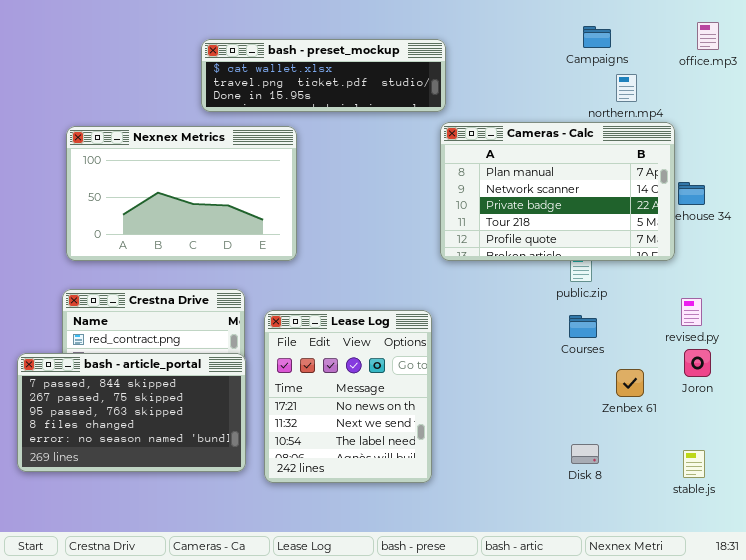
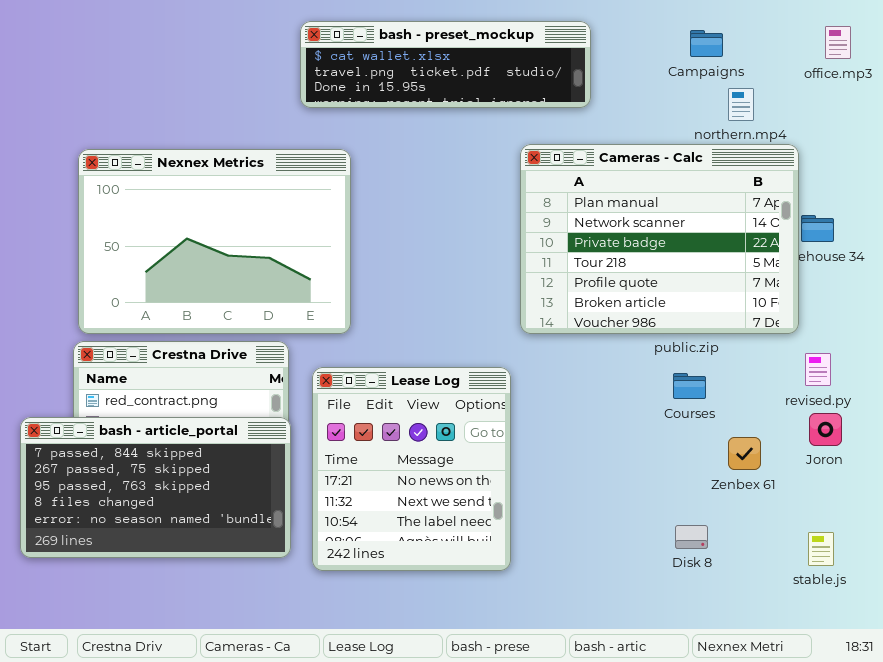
bash - preset_mockup: [201,39,446,112] -> [300,21,591,108], moved
Cameras - Calc: [440,122,675,261] -> [520,144,799,334], resized
Nexnex Metrics: [66,126,297,261] -> [78,149,351,334], resized

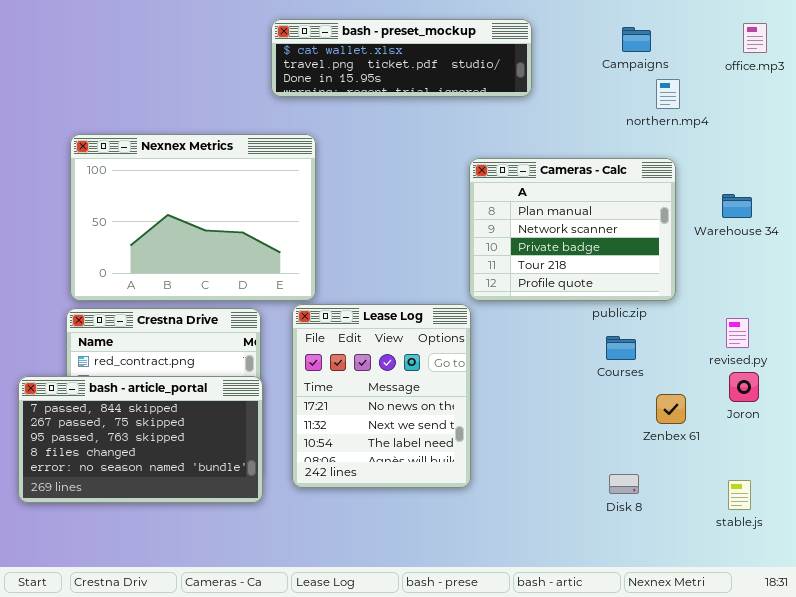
Cameras - Calc: [520,144,799,334] -> [469,158,676,301], resized
Lease Log: [312,367,511,571] -> [292,304,471,488], moved

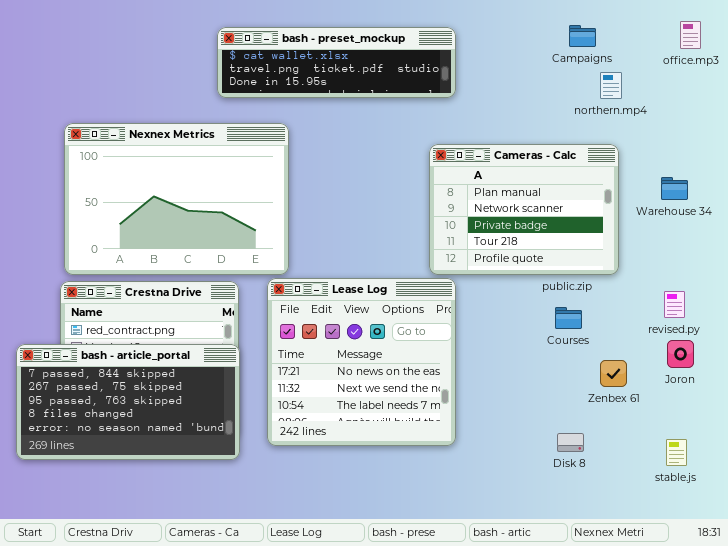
bash - preset_mockup: [271,19,532,97] -> [217,27,456,98], moved
Lease Log: [292,304,471,488] -> [267,278,456,446], resized

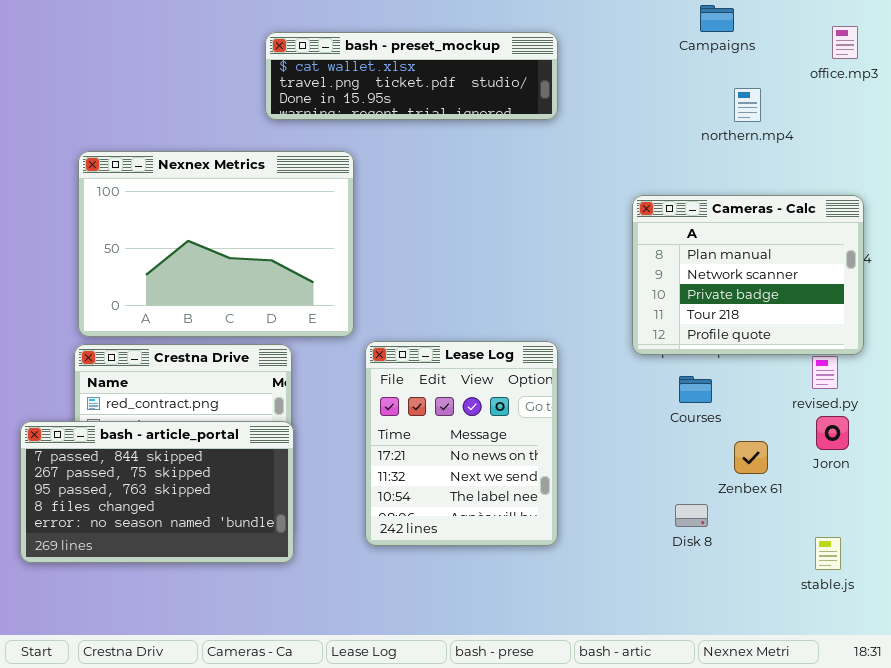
Campaigns: [569,25,596,47] -> [700,5,734,32], moved
Cameras - Calc: [429,144,619,275] -> [632,195,864,355], moved
Lease Log: [267,278,456,446] -> [365,341,558,546], resized
Disk 8: [557,433,584,452] -> [675,504,708,527], moved

